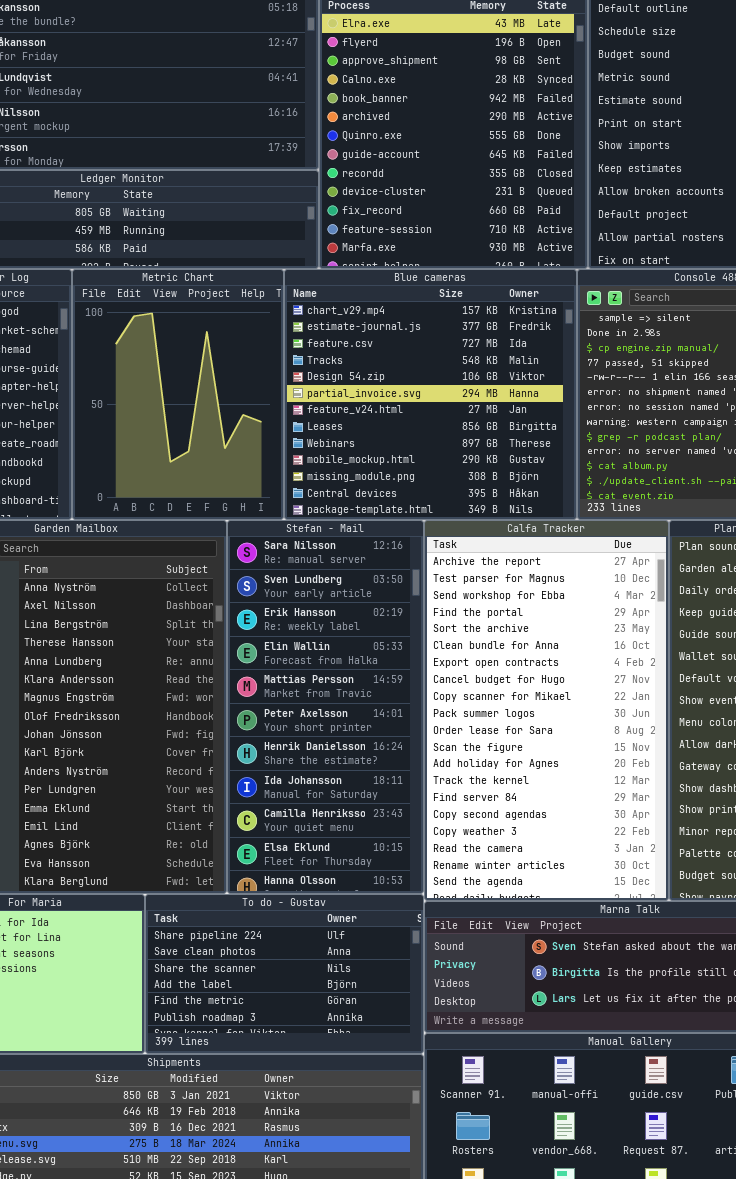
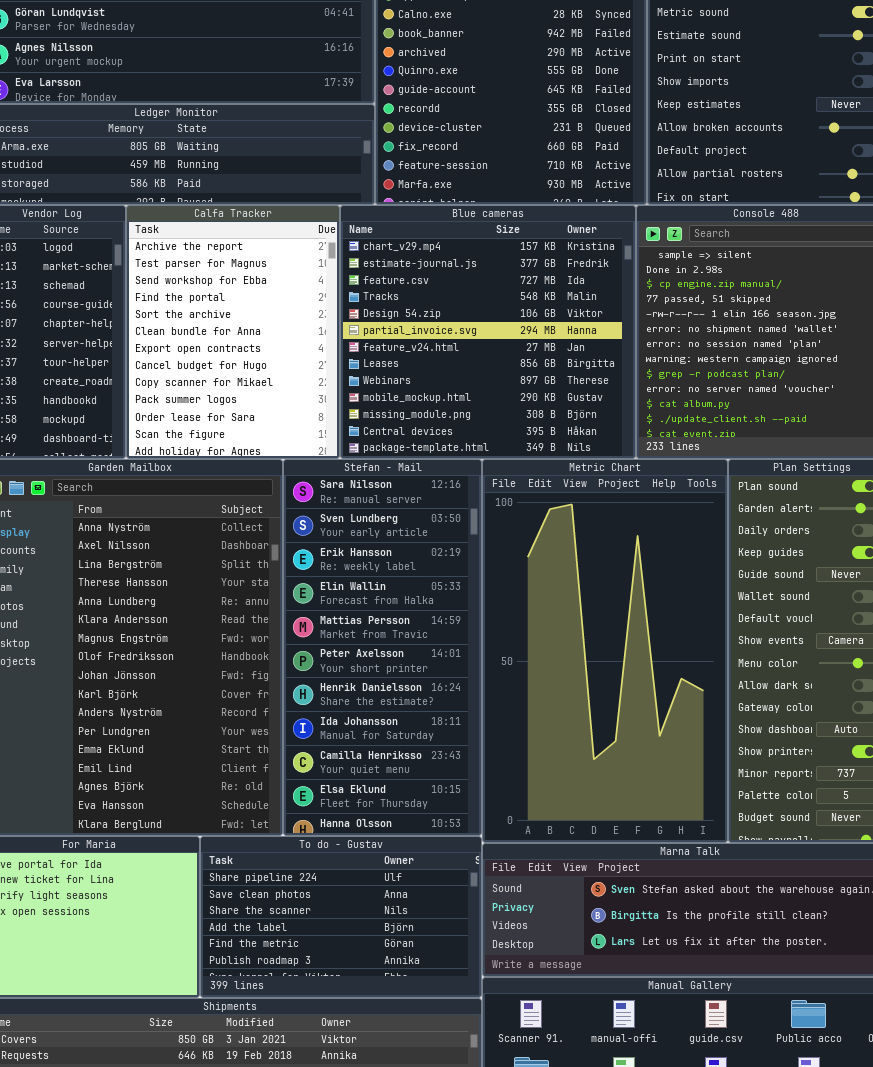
Metric Chart: [72,269,284,520] -> [482,459,728,843], moved, resized
Calfa Tracker: [424,520,669,901] -> [126,205,340,459], moved, resized

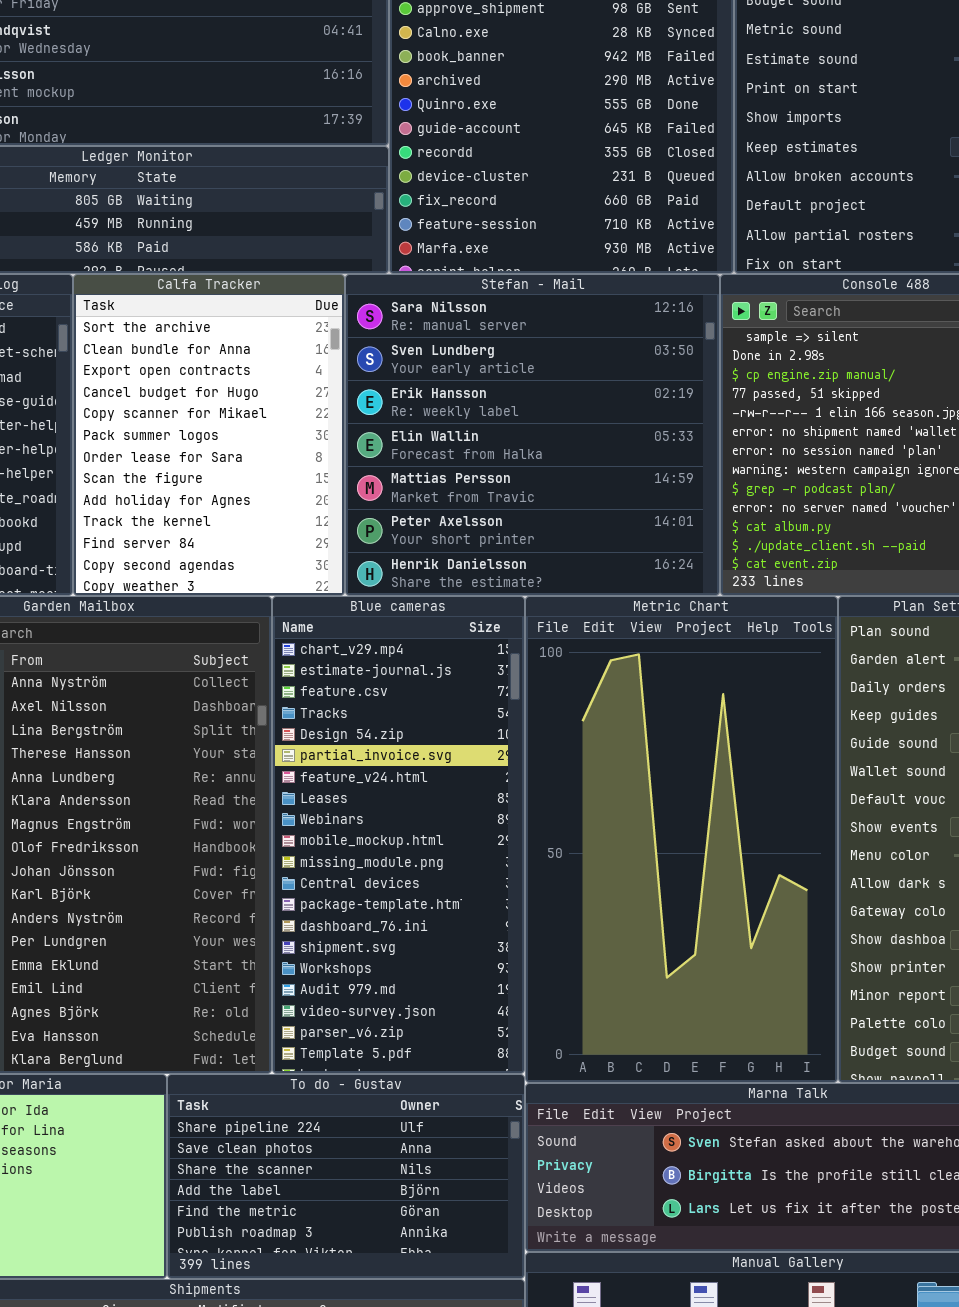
Calfa Tracker: [126,205,340,459] -> [73,274,345,596], scrolled down 4 rows
Blue cameras: [340,205,636,459] -> [272,596,525,1074], moved, resized
Stefan - Mail: [283,459,482,836] -> [345,274,720,596], moved, resized

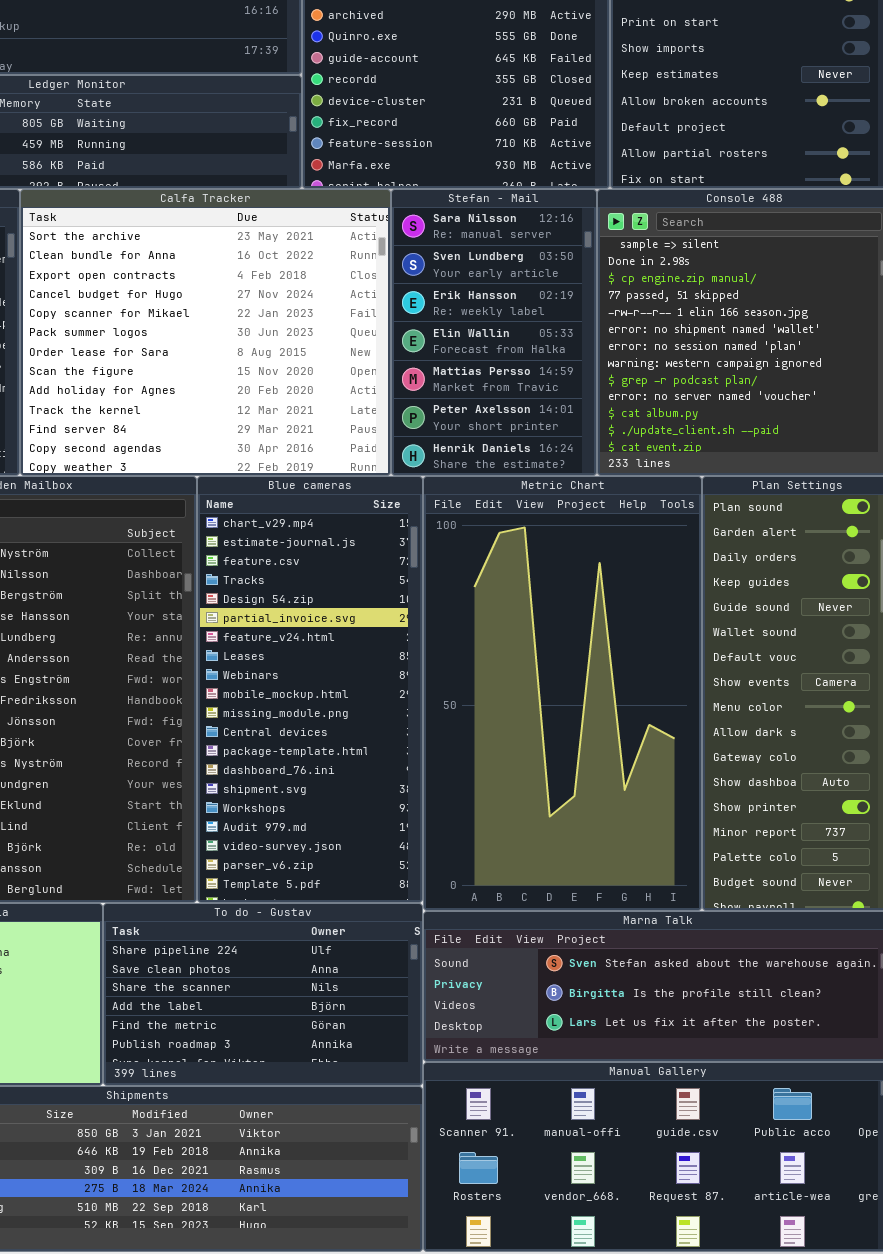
Calfa Tracker: [73,274,345,596] -> [20,189,391,476], resized
Stefan - Mail: [345,274,720,596] -> [391,189,597,476], resized

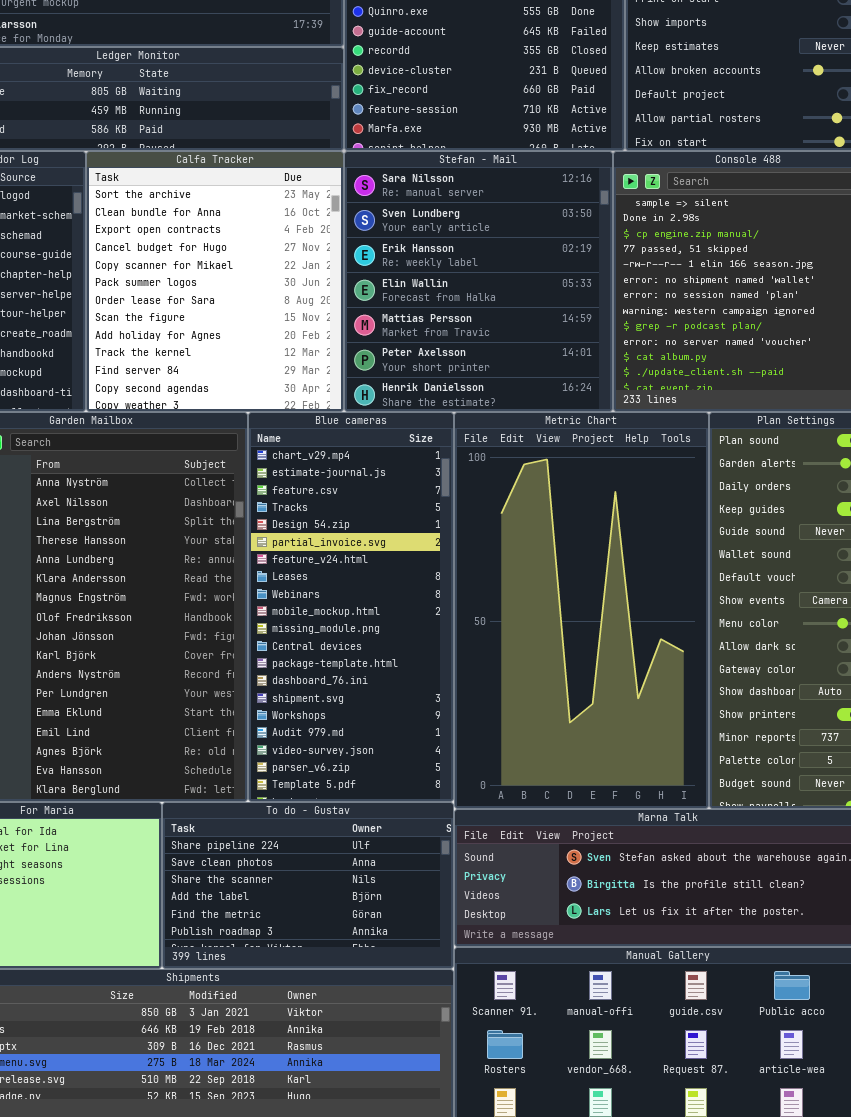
Calfa Tracker: [20,189,391,476] -> [86,151,344,412], resized
Stefan - Mail: [391,189,597,476] -> [344,151,613,412], resized

